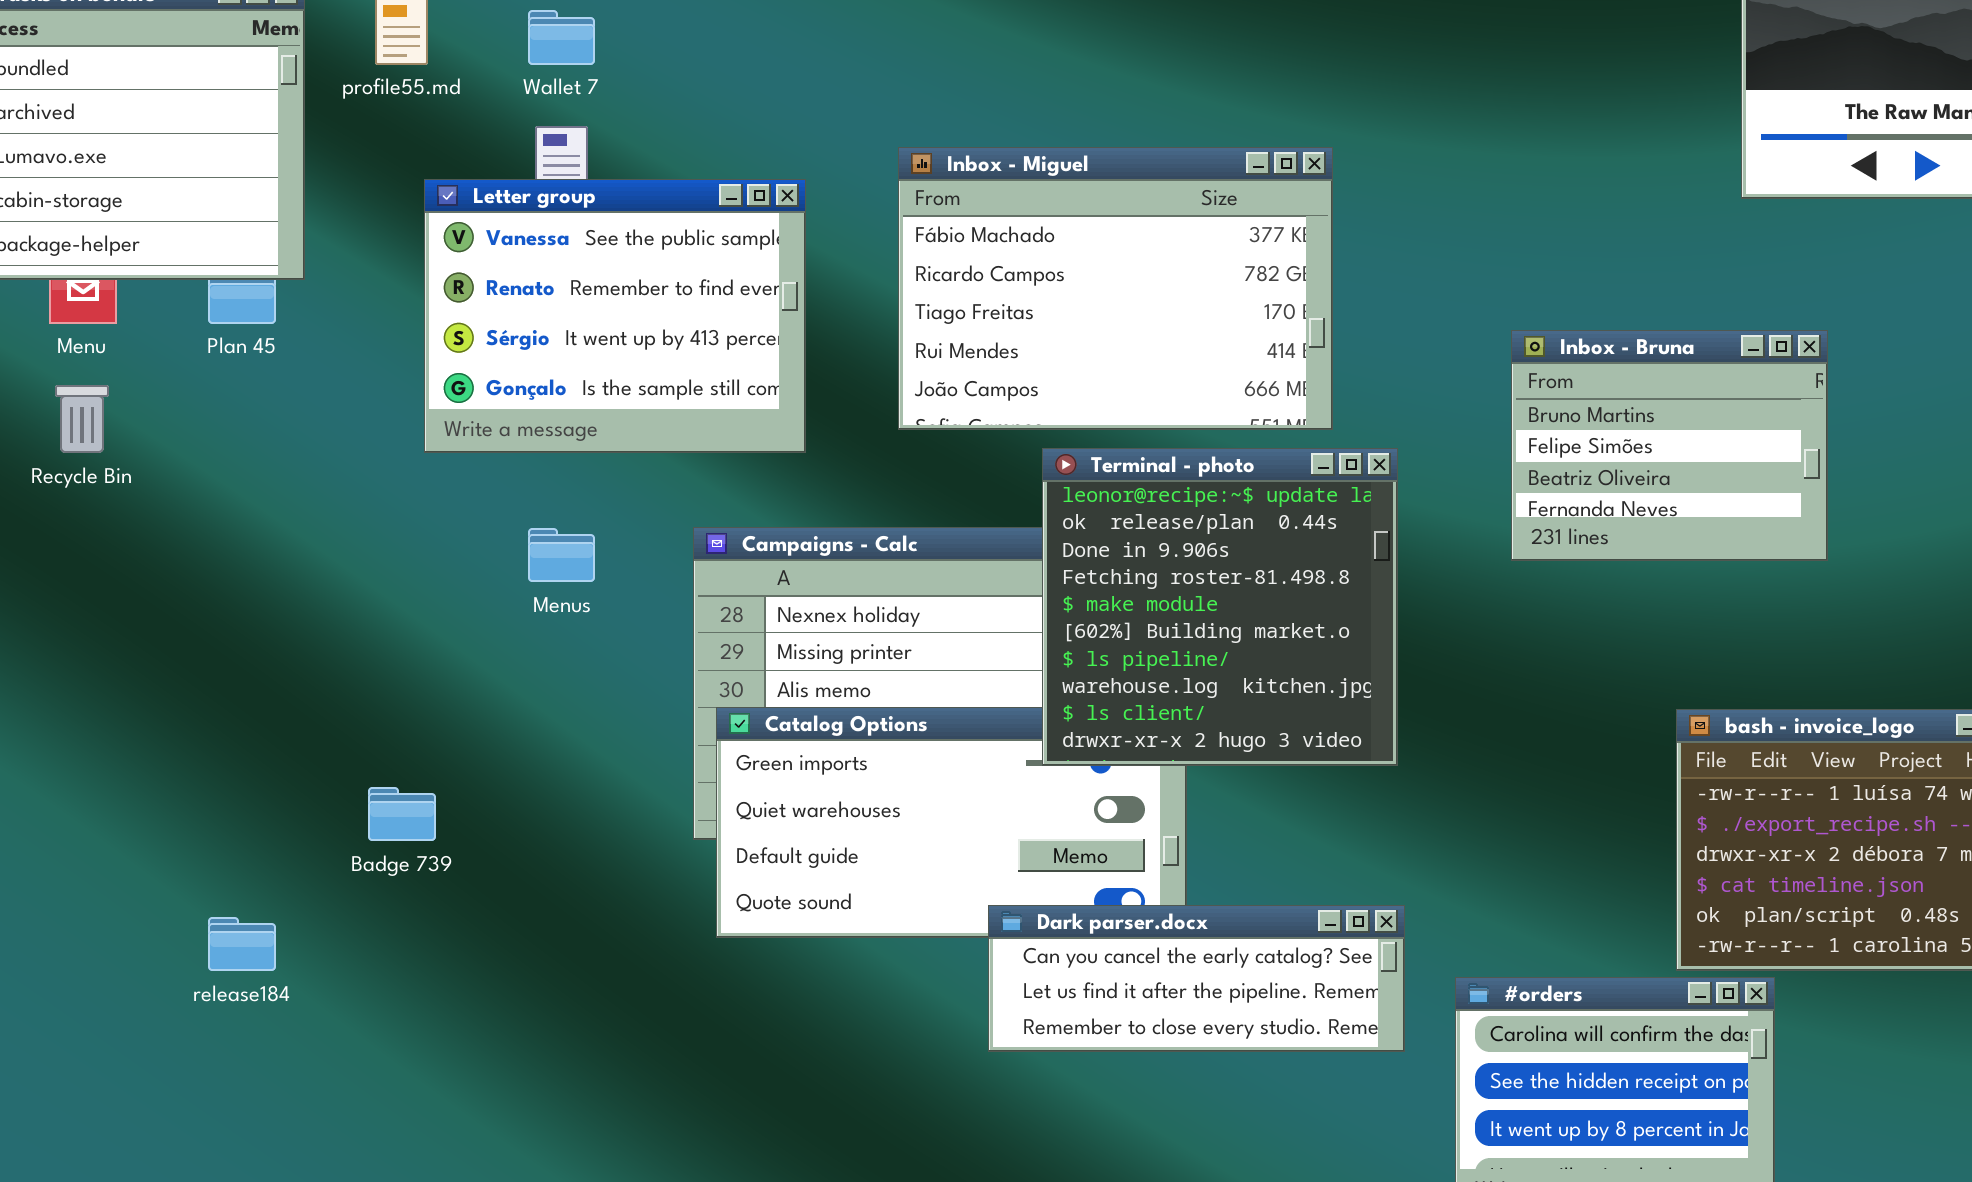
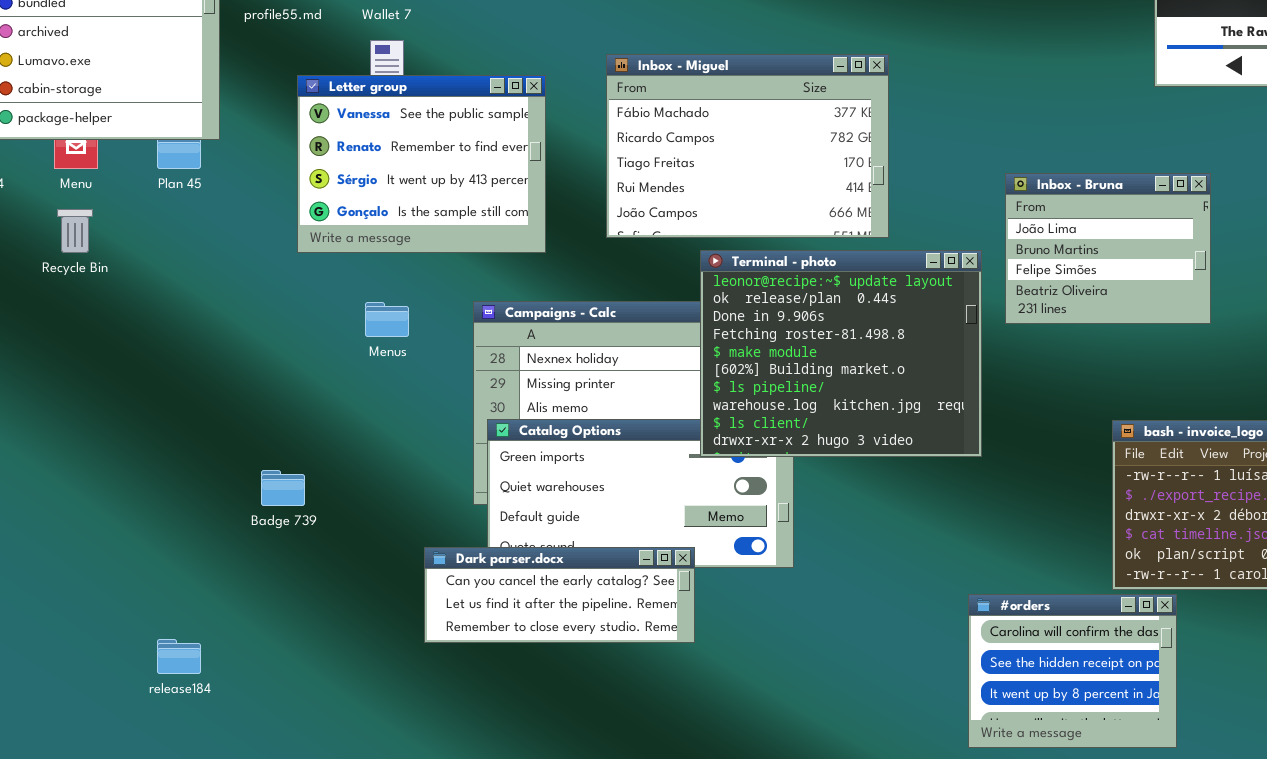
Inbox - Bruna: [1511,330,1828,561] -> [1005,173,1211,324], scrolled up 1 row
Terminal - photo: [1042,448,1398,766] -> [700,250,982,457], resized
Dark parser.docx: [988,905,1405,1052] -> [424,547,695,643], moved
release184: [208,917,276,971] -> [157,639,201,674], moved

